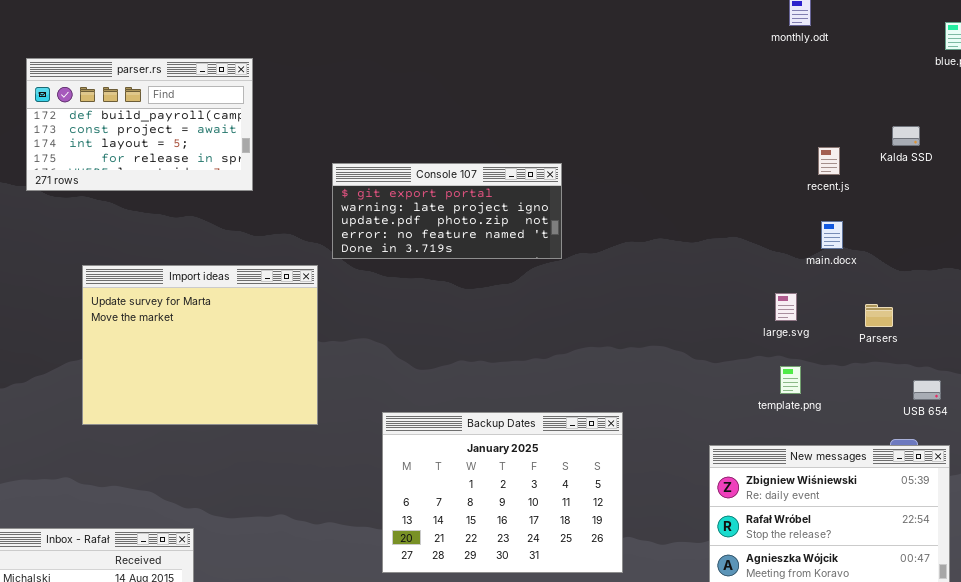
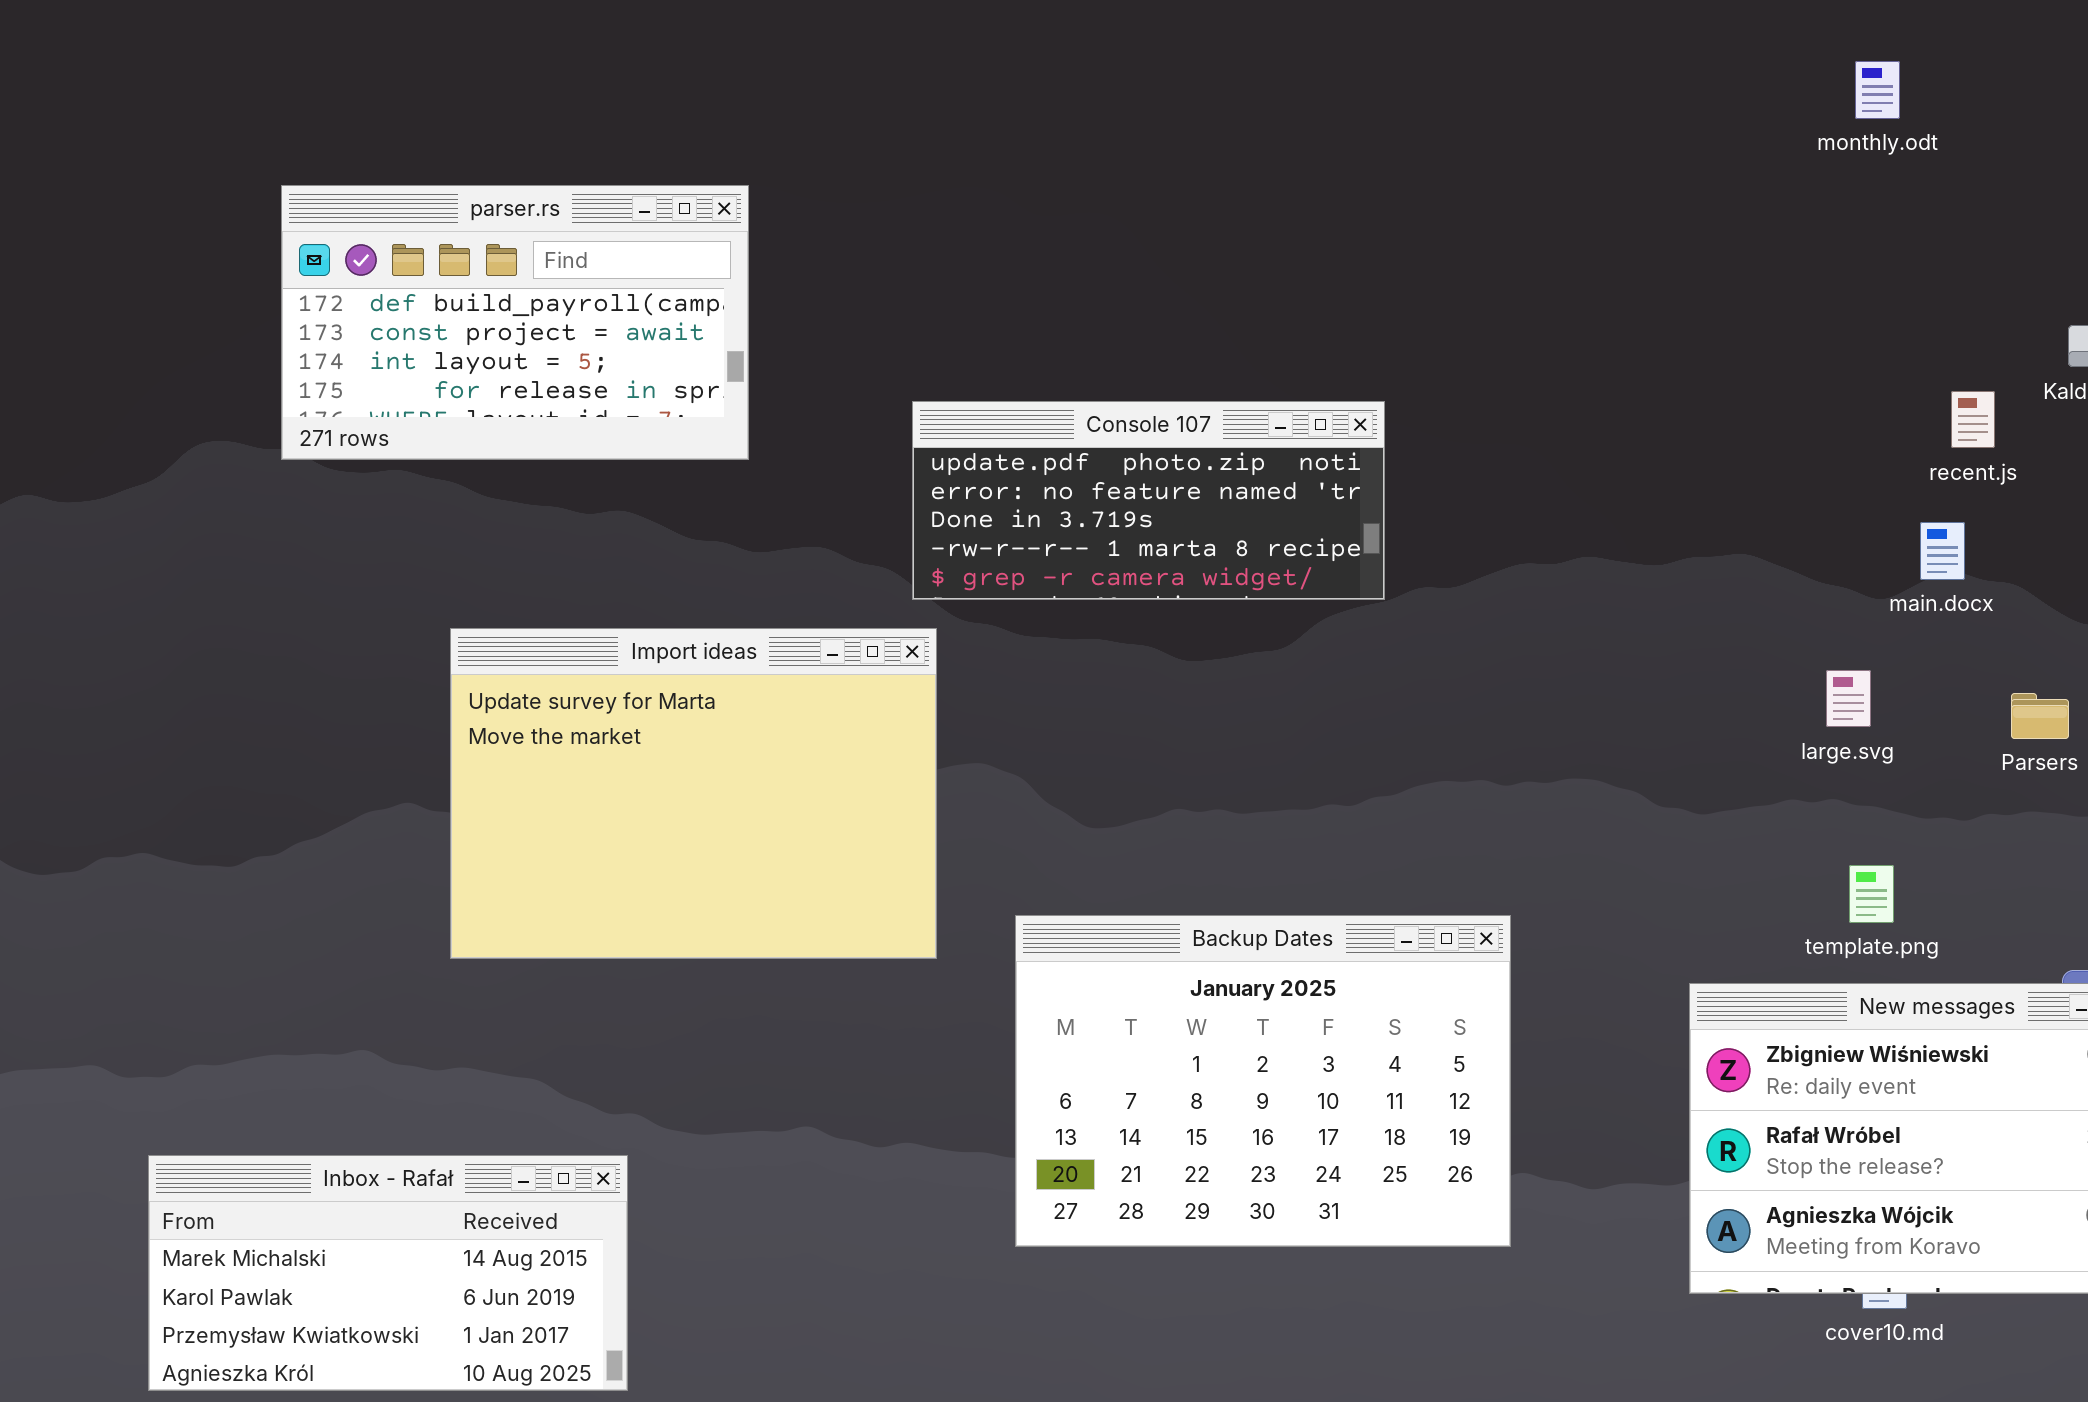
recent.js: [818,147,840,175] -> [1951,391,1995,448], moved
Console 107: [332,163,562,259] -> [912,401,1385,600], scrolled down 2 rows
Import ideas: [82,265,318,425] -> [450,628,937,959], moved
template.png: [780,366,801,394] -> [1849,865,1894,923], moved

